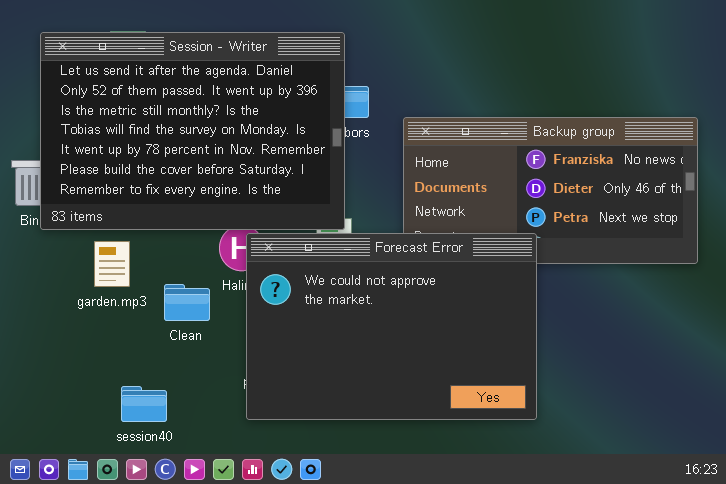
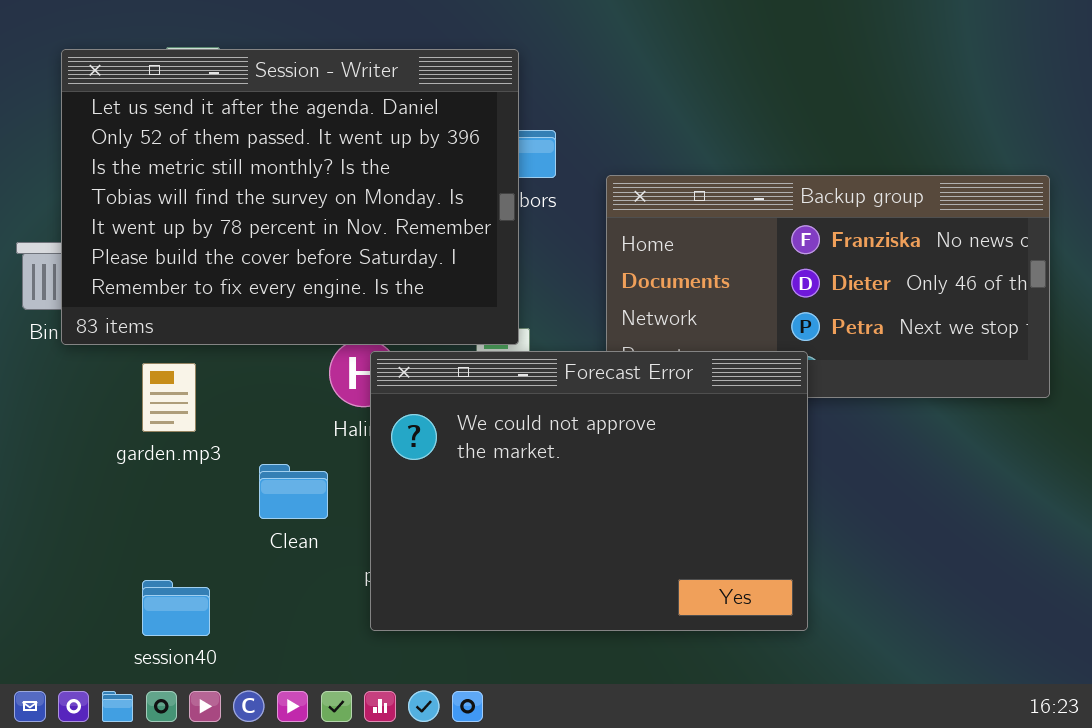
Clean: [164,284,210,321] -> [259,464,328,519], moved
session40: [121,386,167,422] -> [142,580,210,636], moved

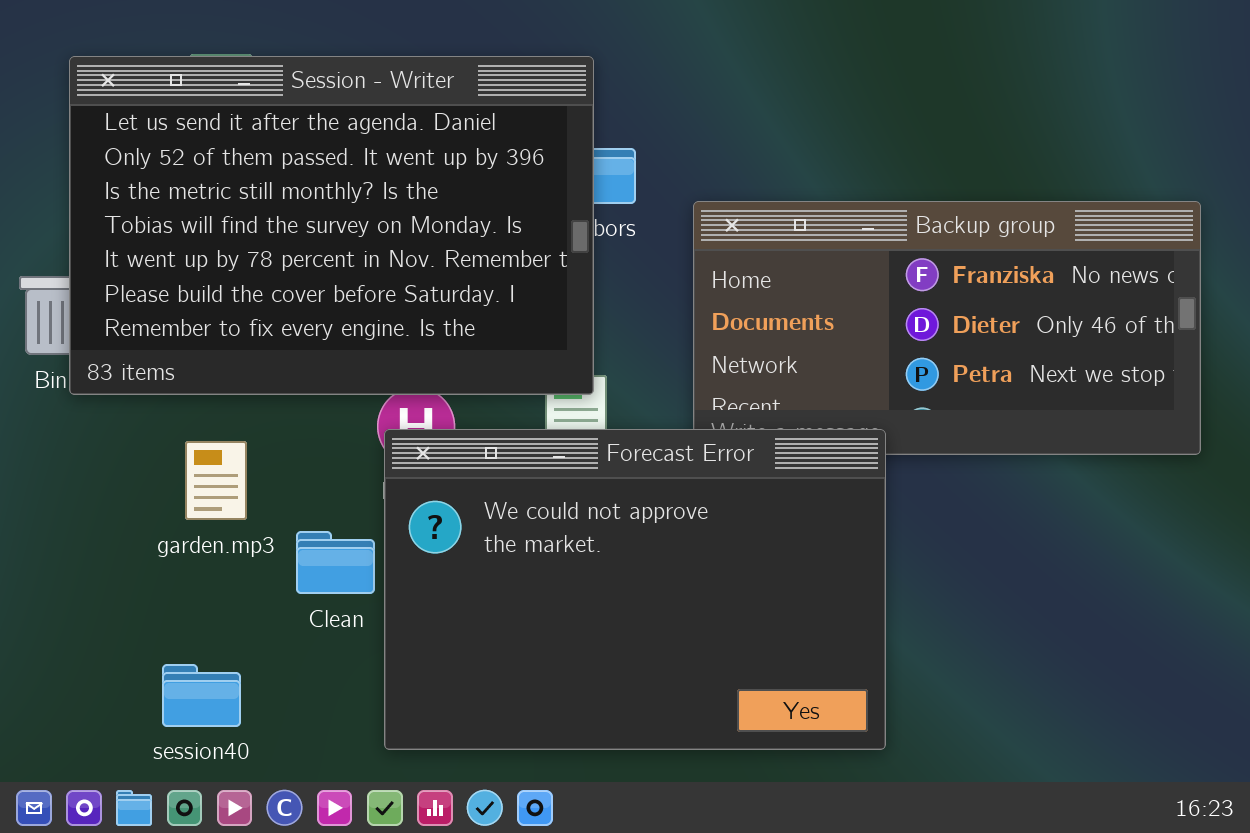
Forecast Error: [370,351,808,631] -> [384,429,886,750], moved
garden.mp3: [142,363,196,432] -> [185,441,247,520], moved

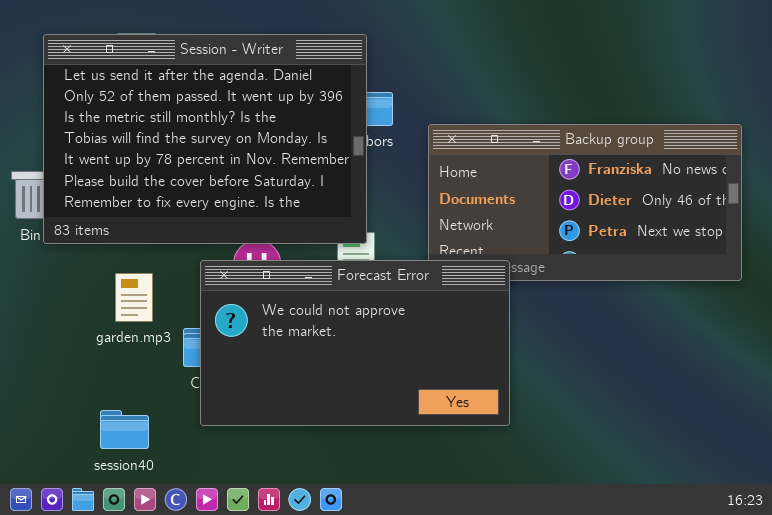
Forecast Error: [384,429,886,750] -> [200,260,510,426], moved, resized

